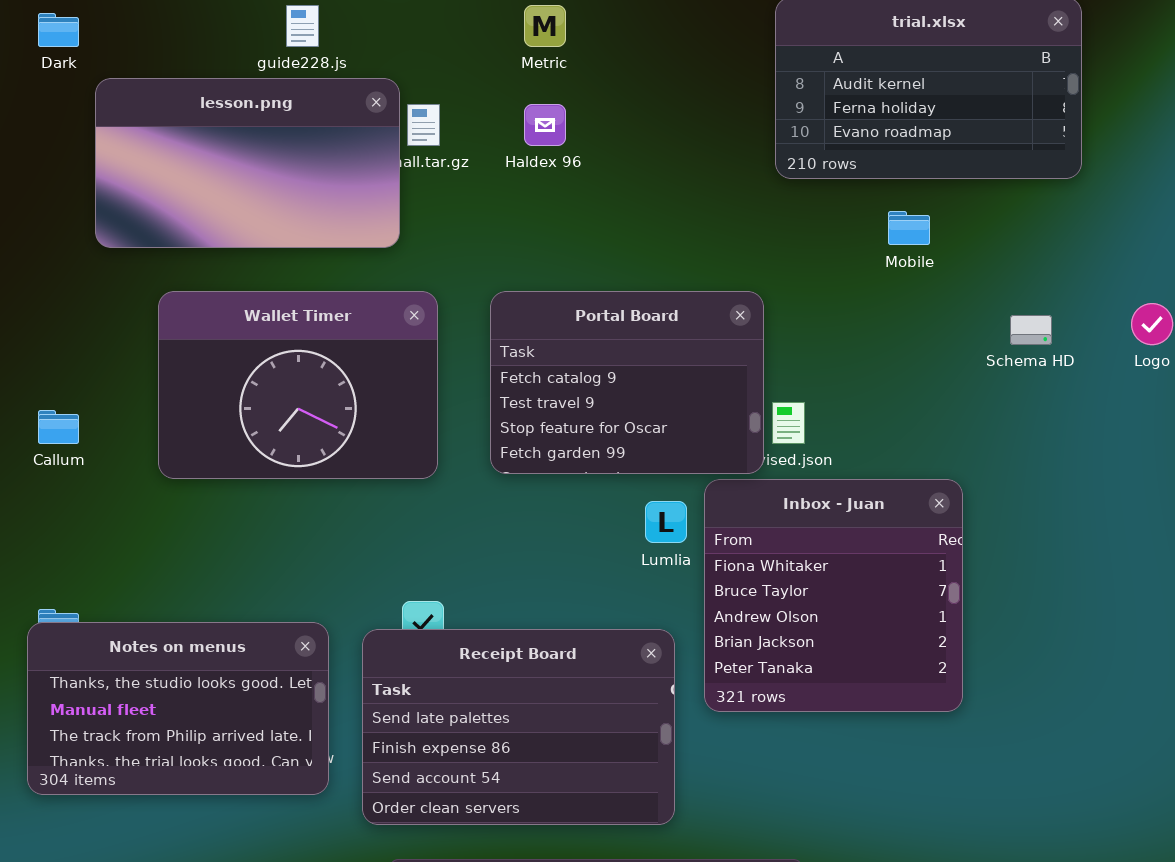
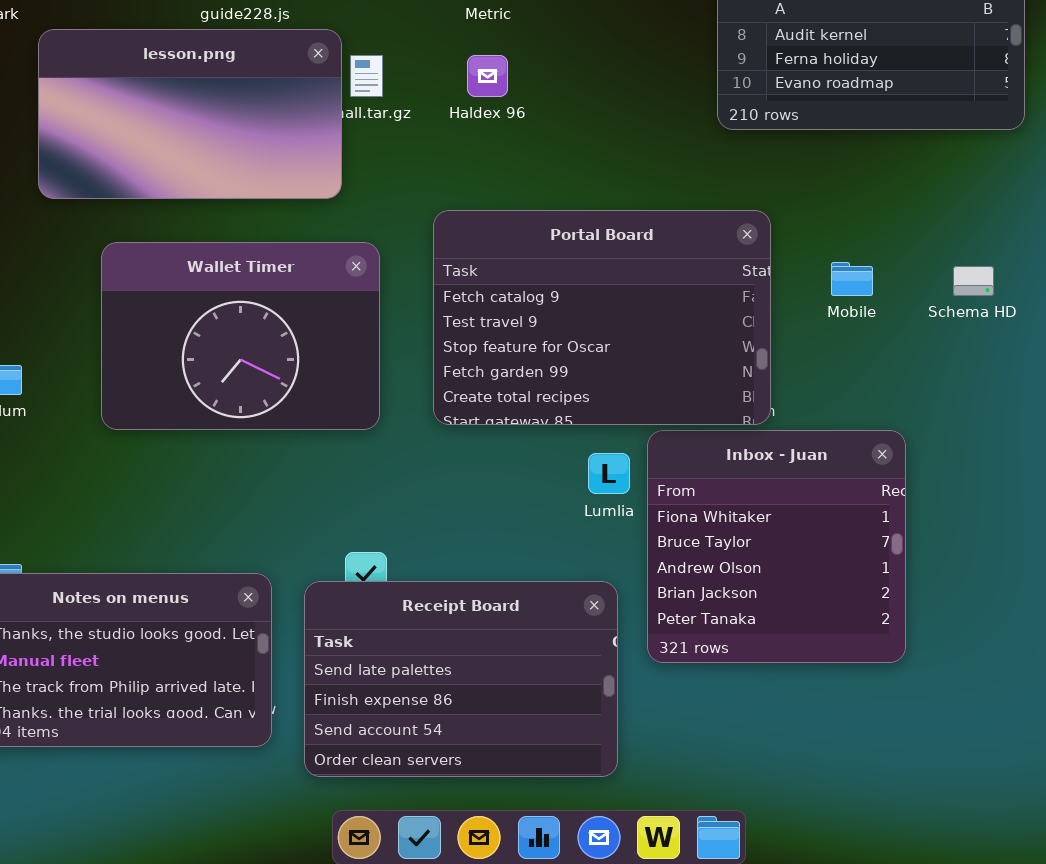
Mobile: [888,211,930,245] -> [831,262,873,296], moved
Portal Board: [490,291,764,474] -> [433,210,771,425], resized

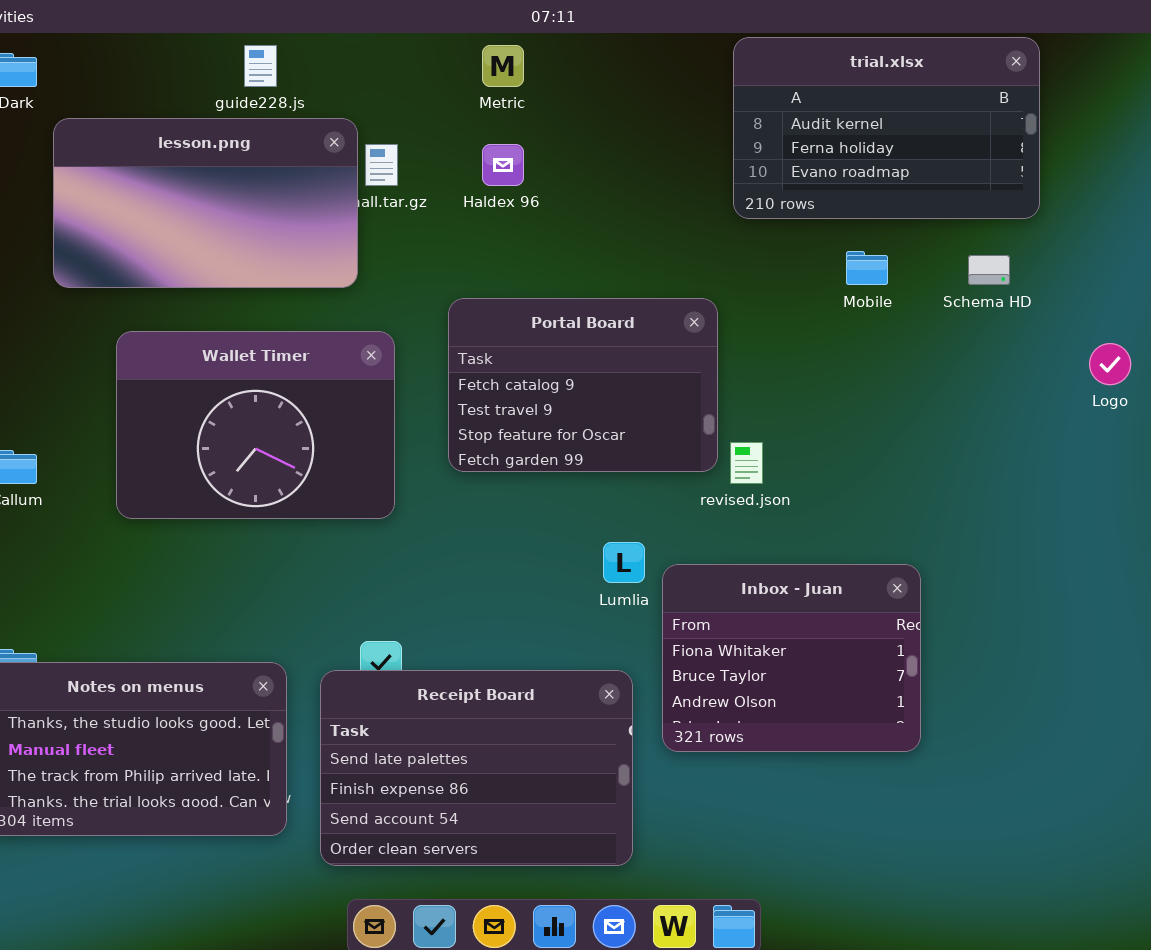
Portal Board: [433,210,771,425] -> [448,298,718,472], resized
Mobile: [831,262,873,296] -> [846,251,888,285], moved
Schema HD: [953,266,994,296] -> [968,255,1010,285], moved
Inbox - Juan: [647,430,906,663] -> [662,564,921,752], resized

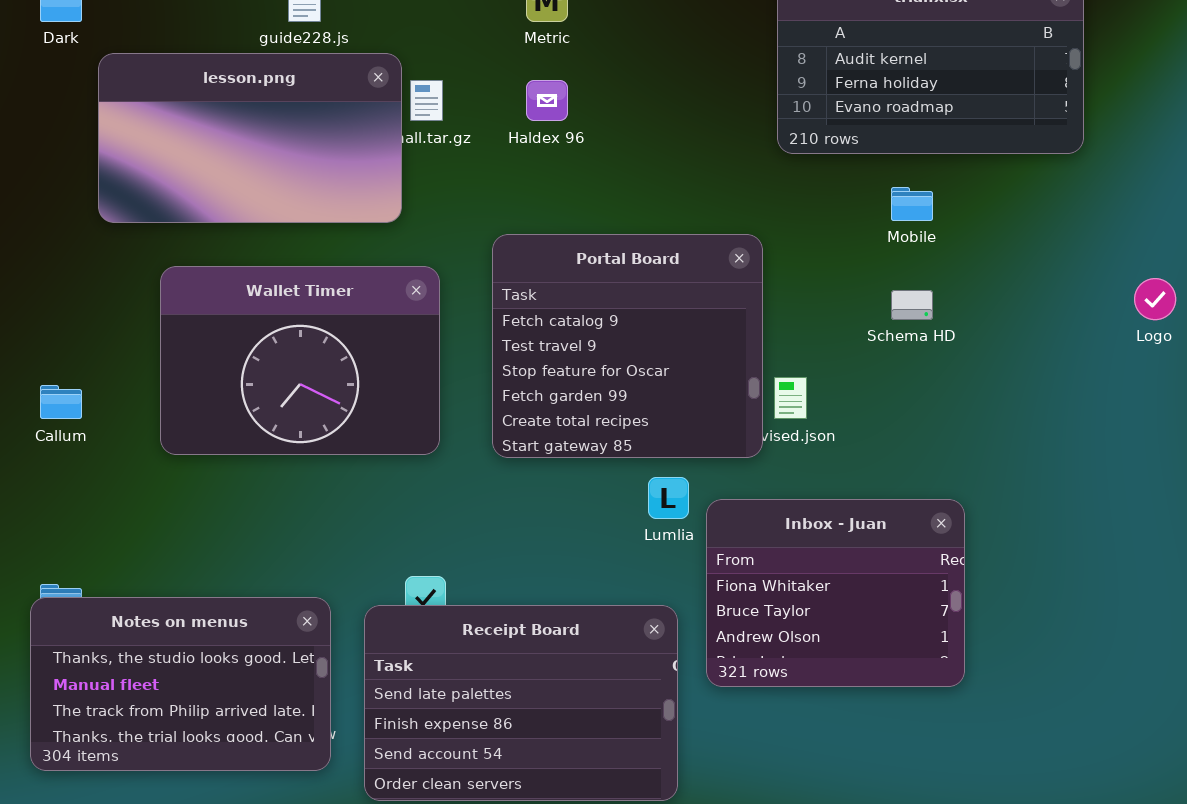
Schema HD: [968,255,1010,285] -> [891,290,933,320], moved
Portal Board: [448,298,718,472] -> [492,234,763,458], resized

